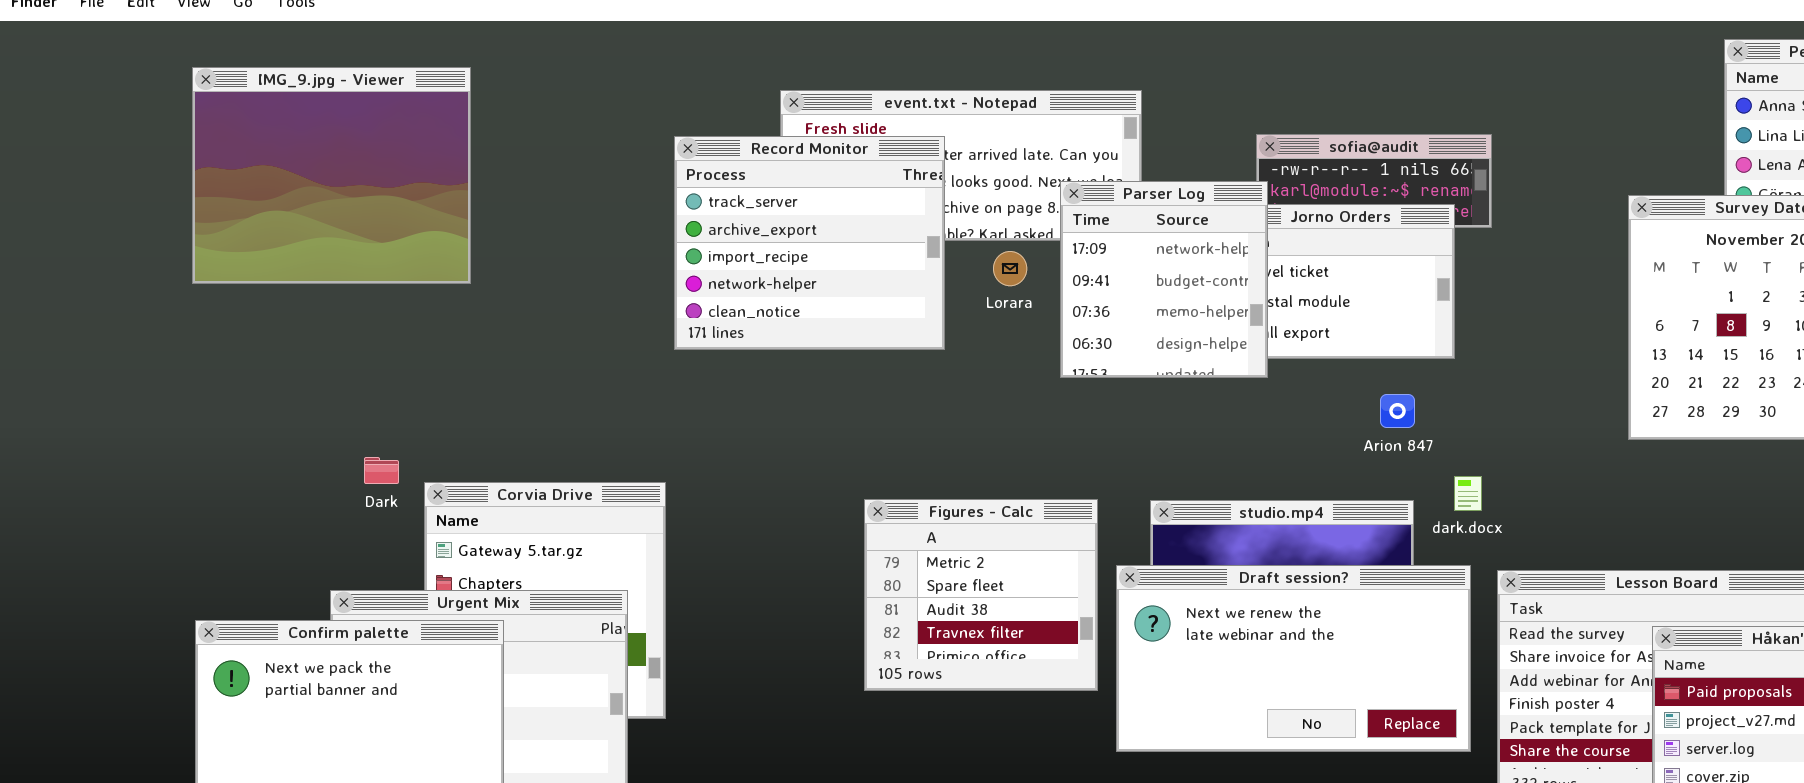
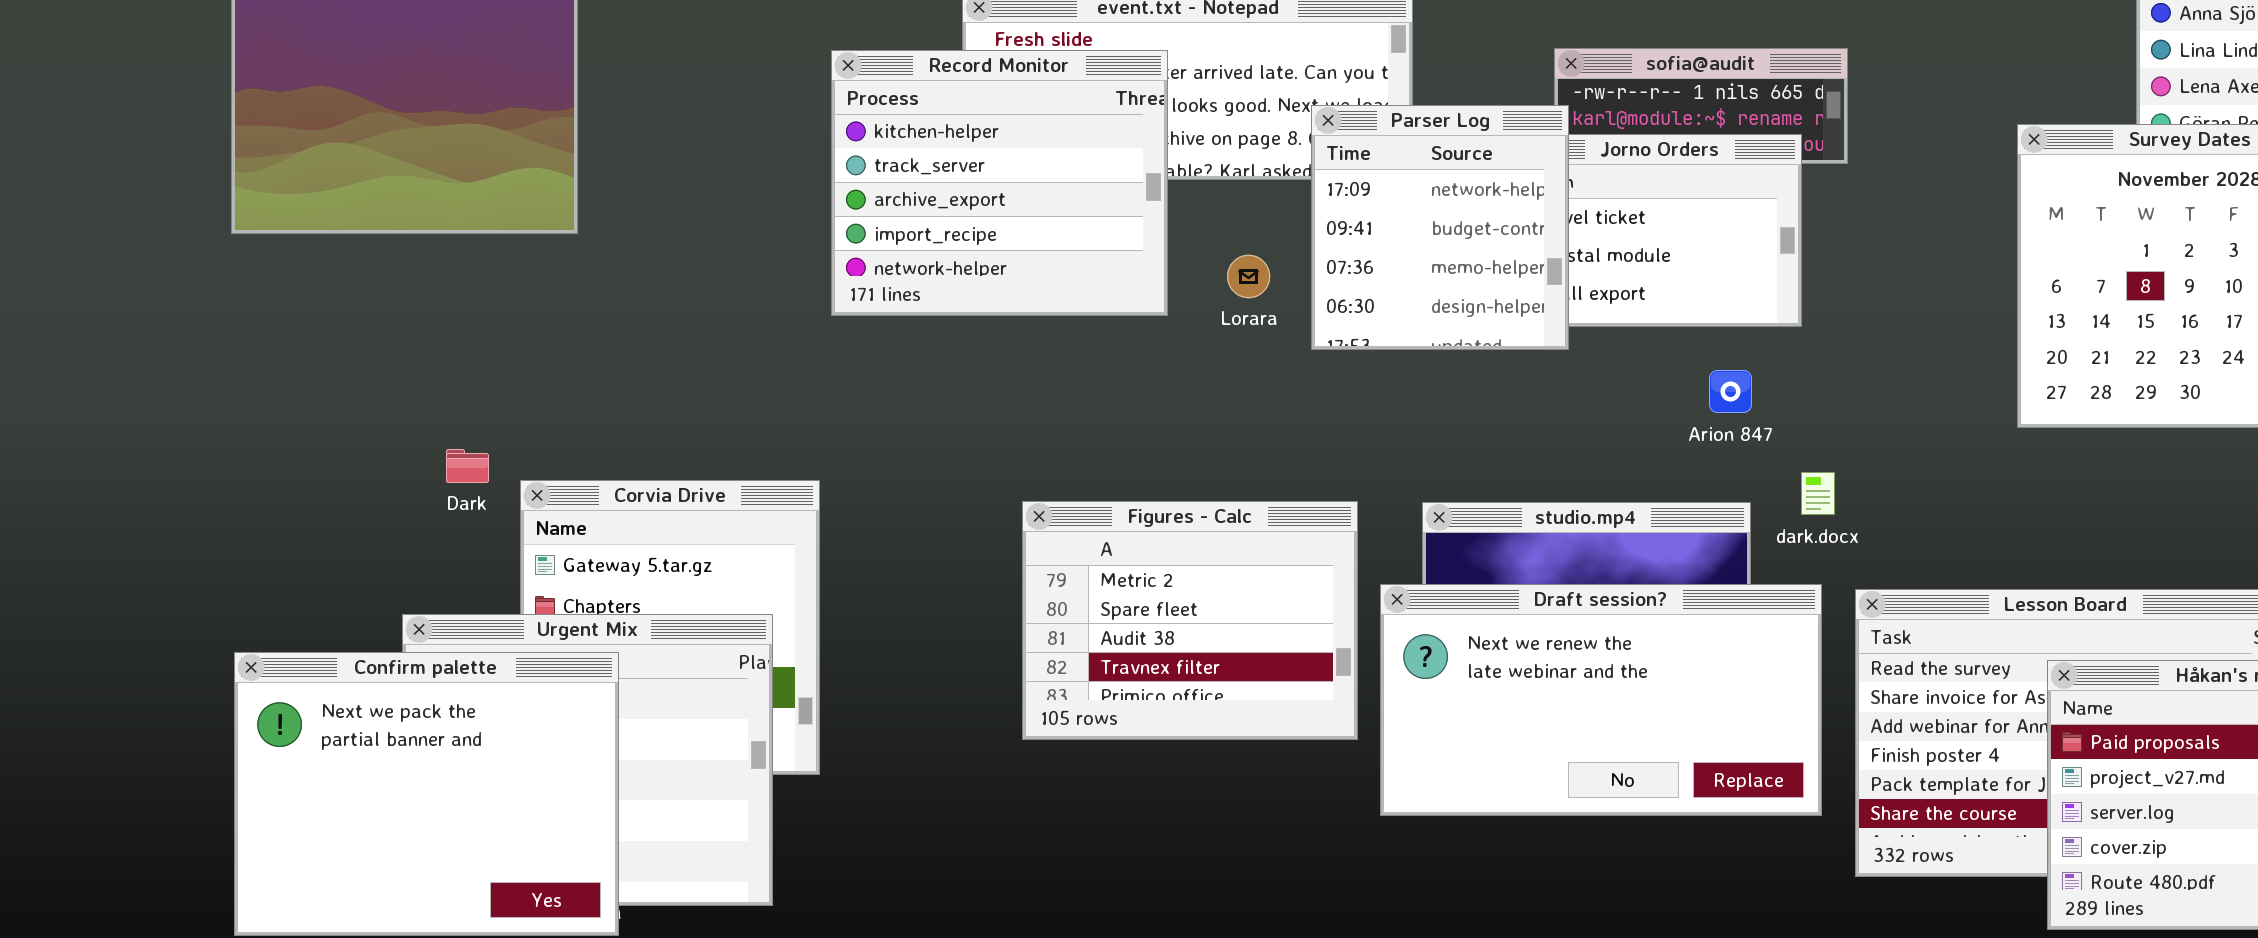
Record Monitor: [674,136,945,350] -> [831,50,1168,316], scrolled up 1 row
Lorara: [993,251,1027,286] -> [1227,255,1270,298], moved
Figures - Calc: [864,499,1098,691] -> [1022,501,1358,740], resized

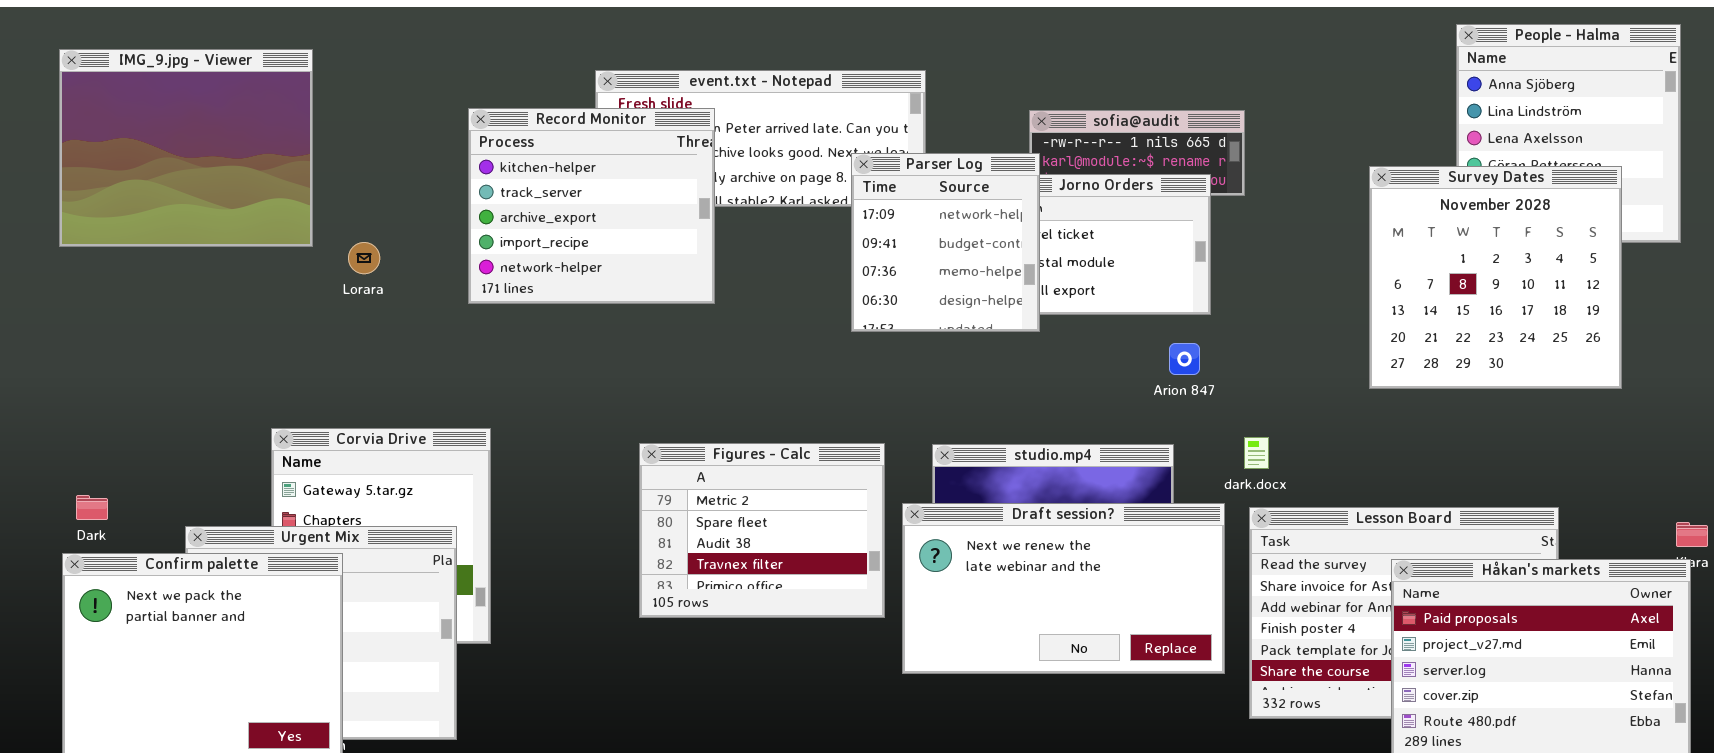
Record Monitor: [831,50,1168,316] -> [468,108,715,304], moved
Lorara: [1227,255,1270,298] -> [348,242,380,274], moved
Arion 847: [1709,370,1752,413] -> [1169,343,1200,375], moved
Dark: [446,449,489,483] -> [76,495,108,520], moved
dark.docx: [1801,472,1835,515] -> [1244,437,1269,469], moved

